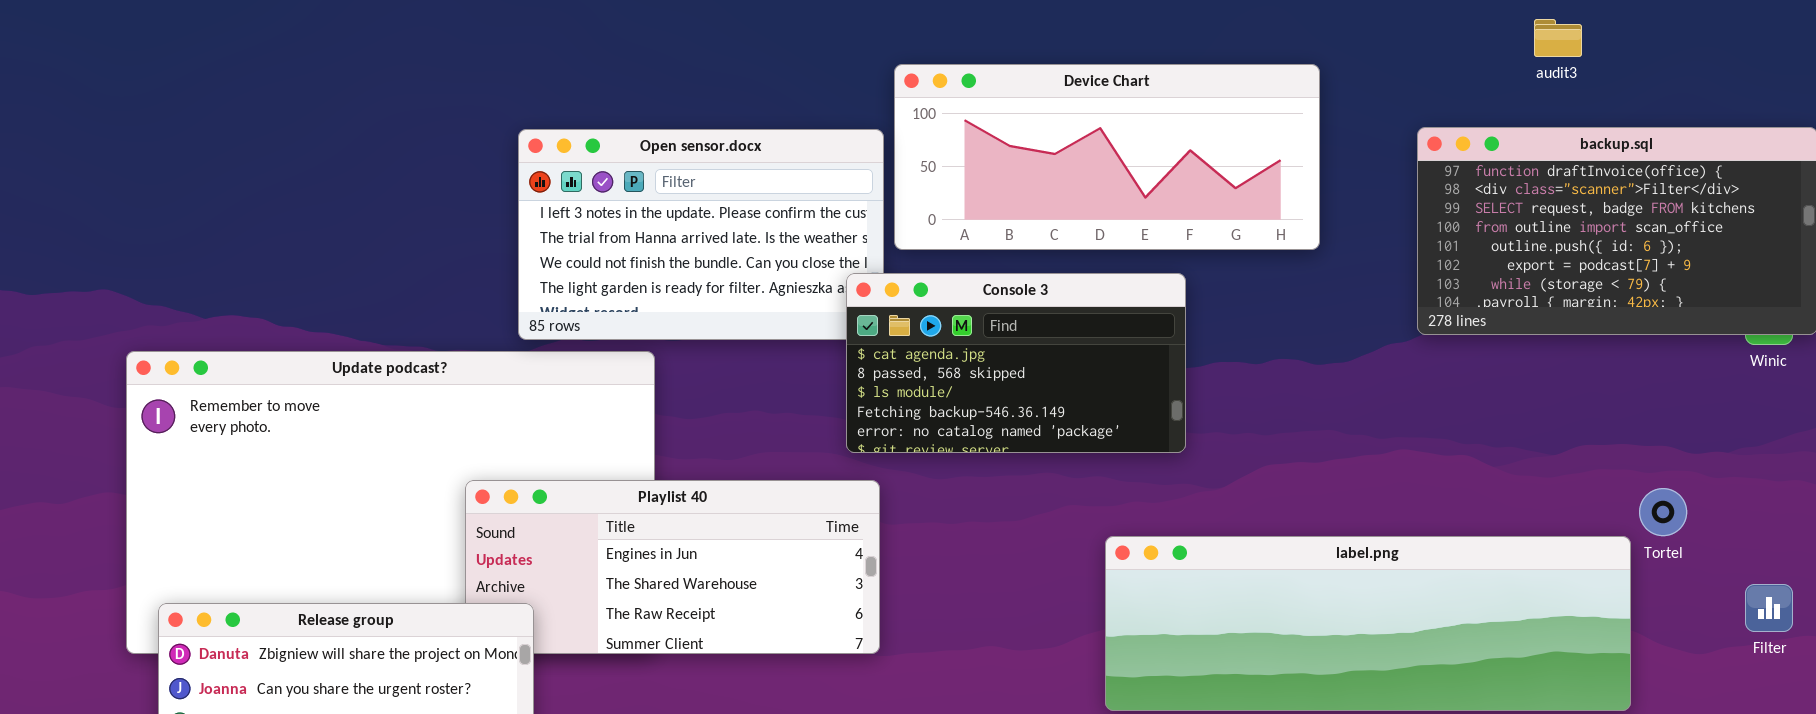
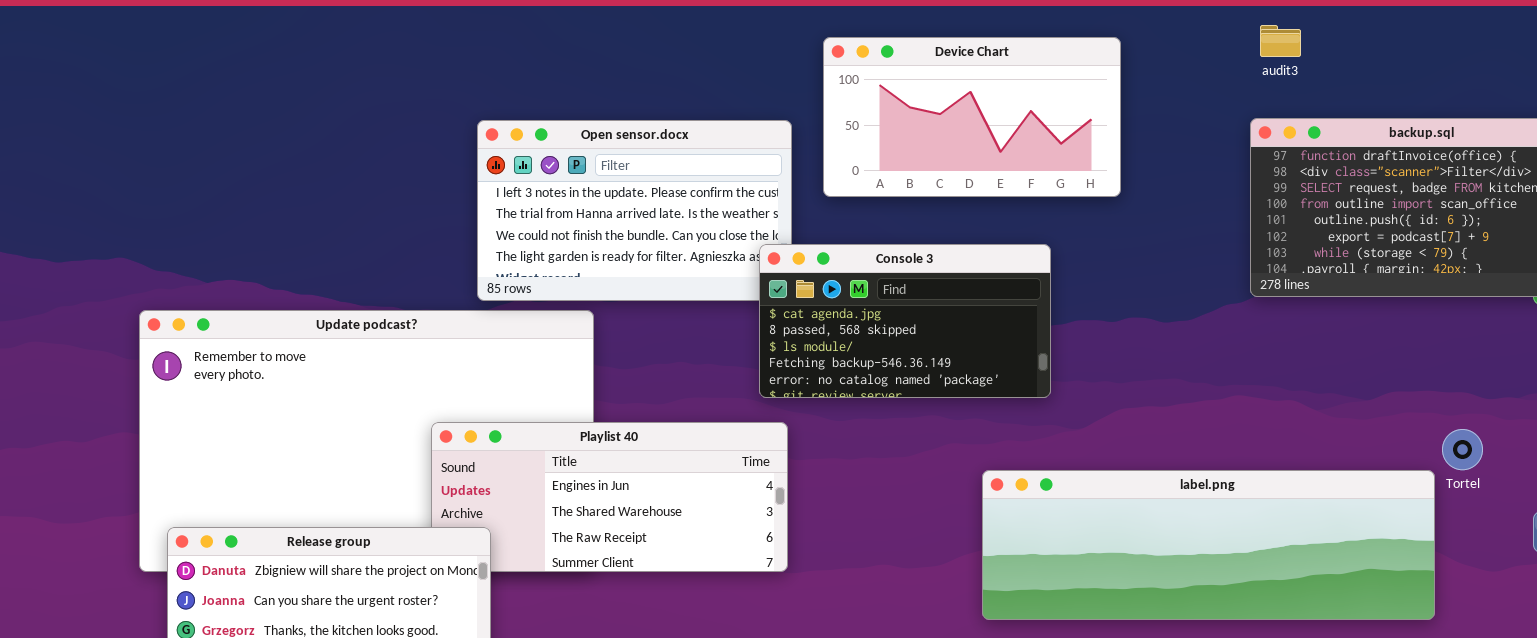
audit3: [1534,19,1582,57] -> [1260,25,1301,57], moved
Device Chart: [894,64,1320,250] -> [823,37,1121,197], moved, resized

